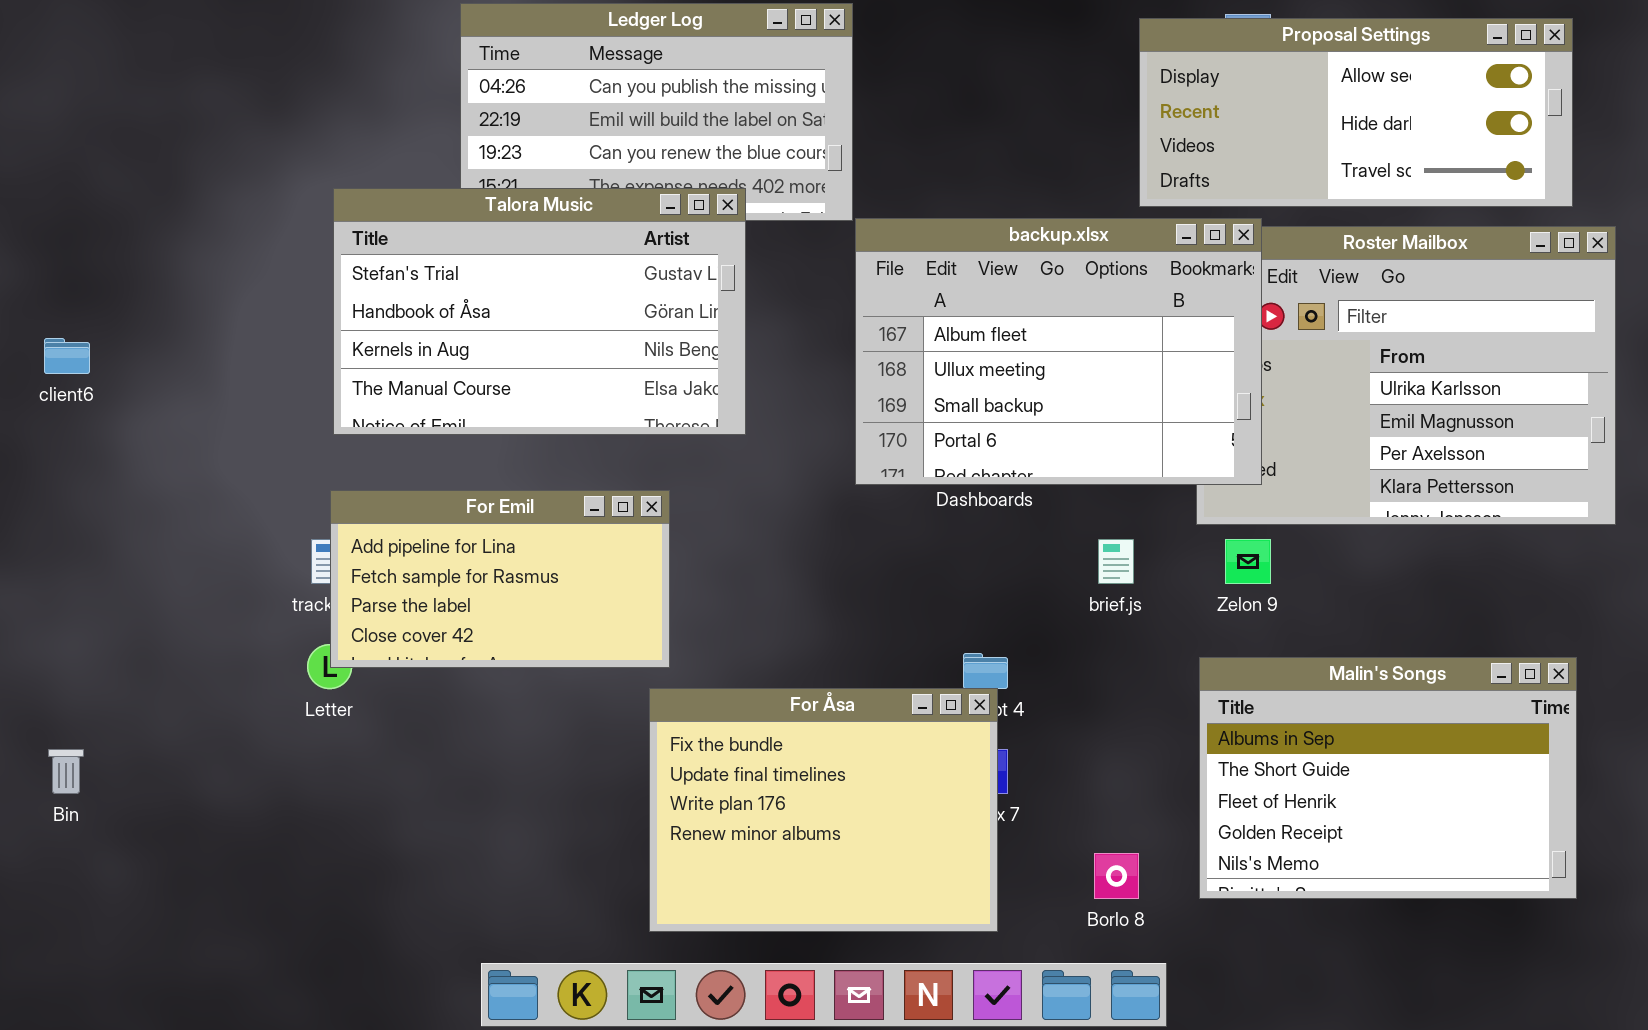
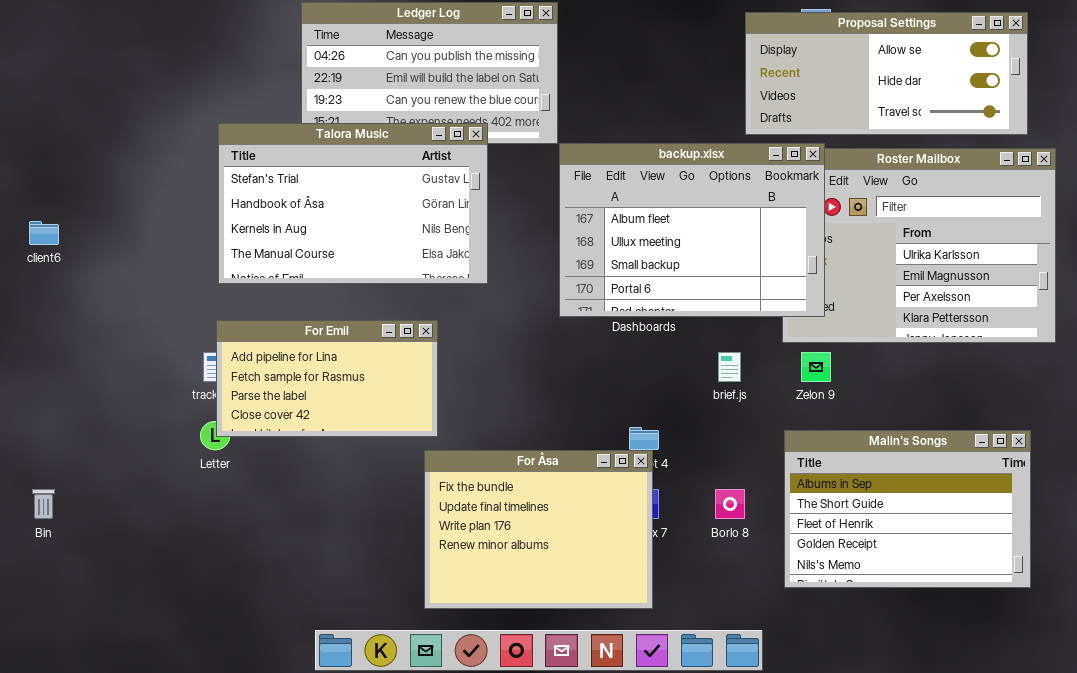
Borlo 8: [1094,853,1139,899] -> [715,489,745,519], moved

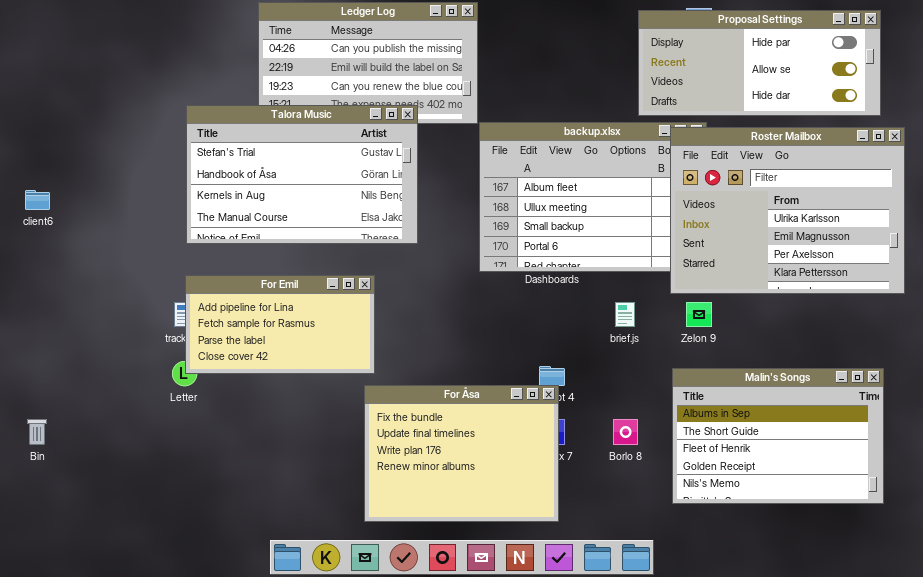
Proposal Settings: [745,12,1028,135] -> [638,10,881,116], scrolled up 1 row
Roster Mailbox: [782,148,1056,343] -> [670,127,905,294], raised

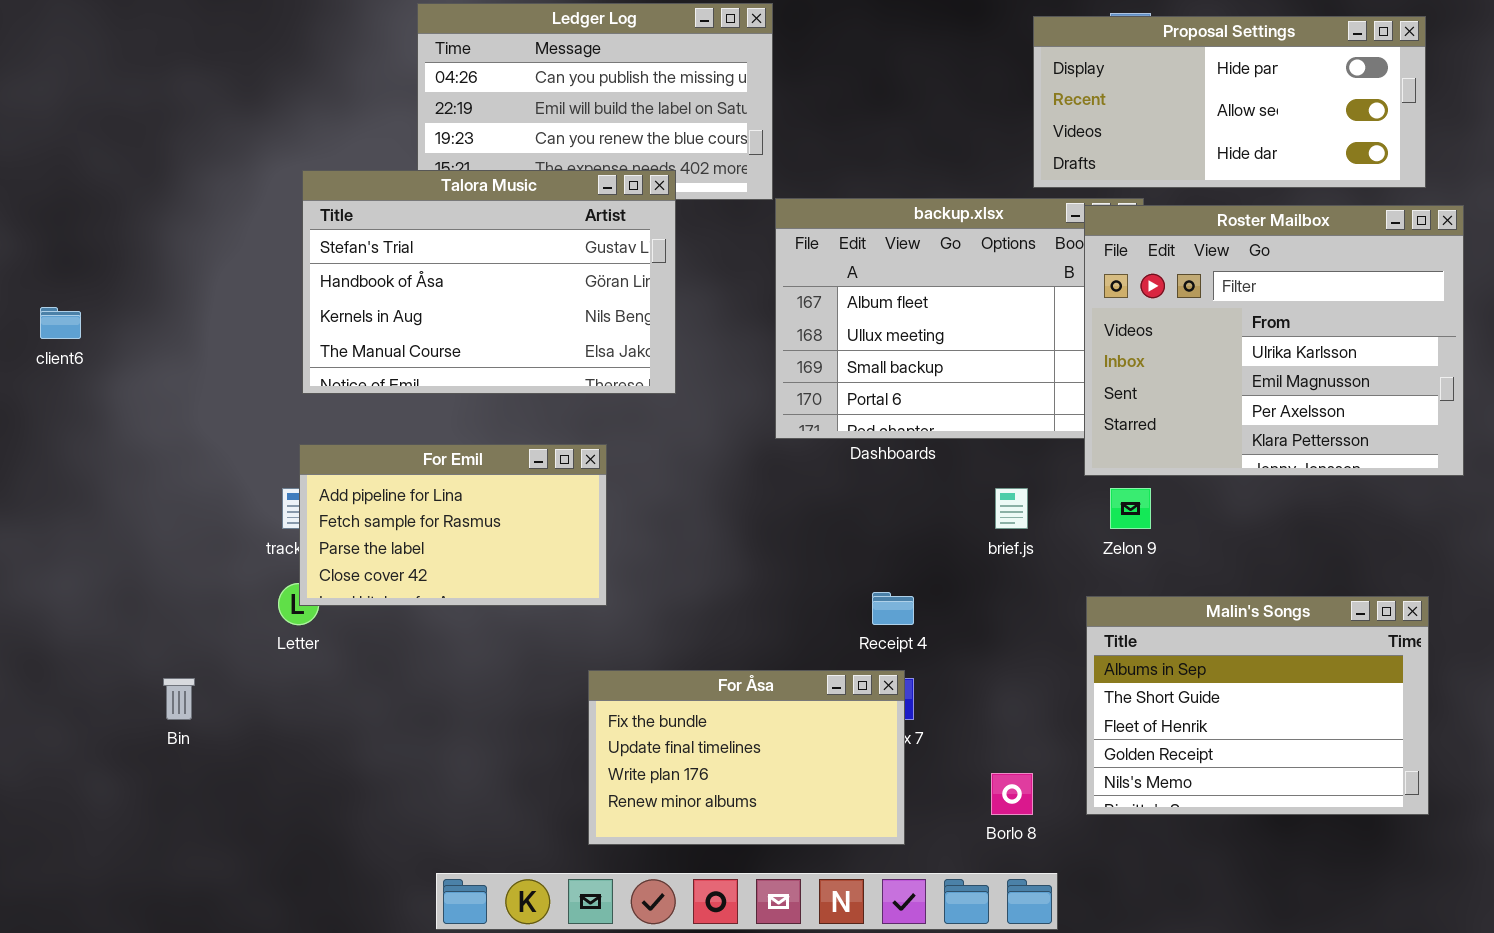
For Åsa: [364,385,559,522] -> [588,670,905,845], resized
Bin: [27,419,47,445] -> [163,678,195,720], moved
Borlo 8: [613,419,638,445] -> [991,773,1033,815], moved

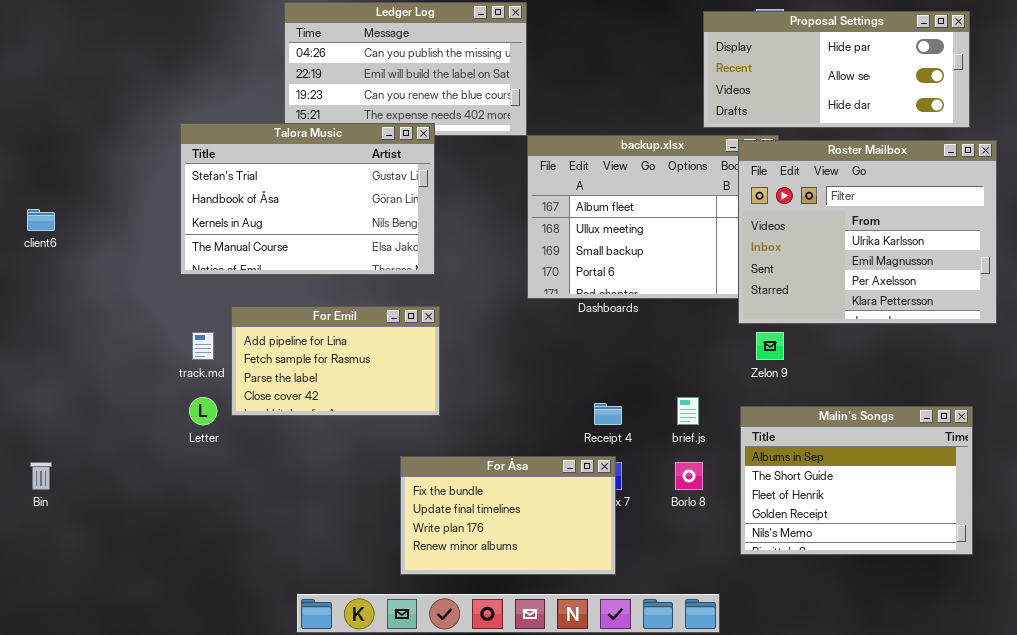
Talora Music: [302,170,676,394] -> [180,123,435,275], moved
For Emil: [299,444,607,606] -> [231,306,440,416], moved
brief.js: [995,488,1028,529] -> [677,397,699,425], moved
Bin: [163,678,195,720] -> [30,462,52,490], moved
Borlo 8: [991,773,1033,815] -> [675,462,703,490], moved

